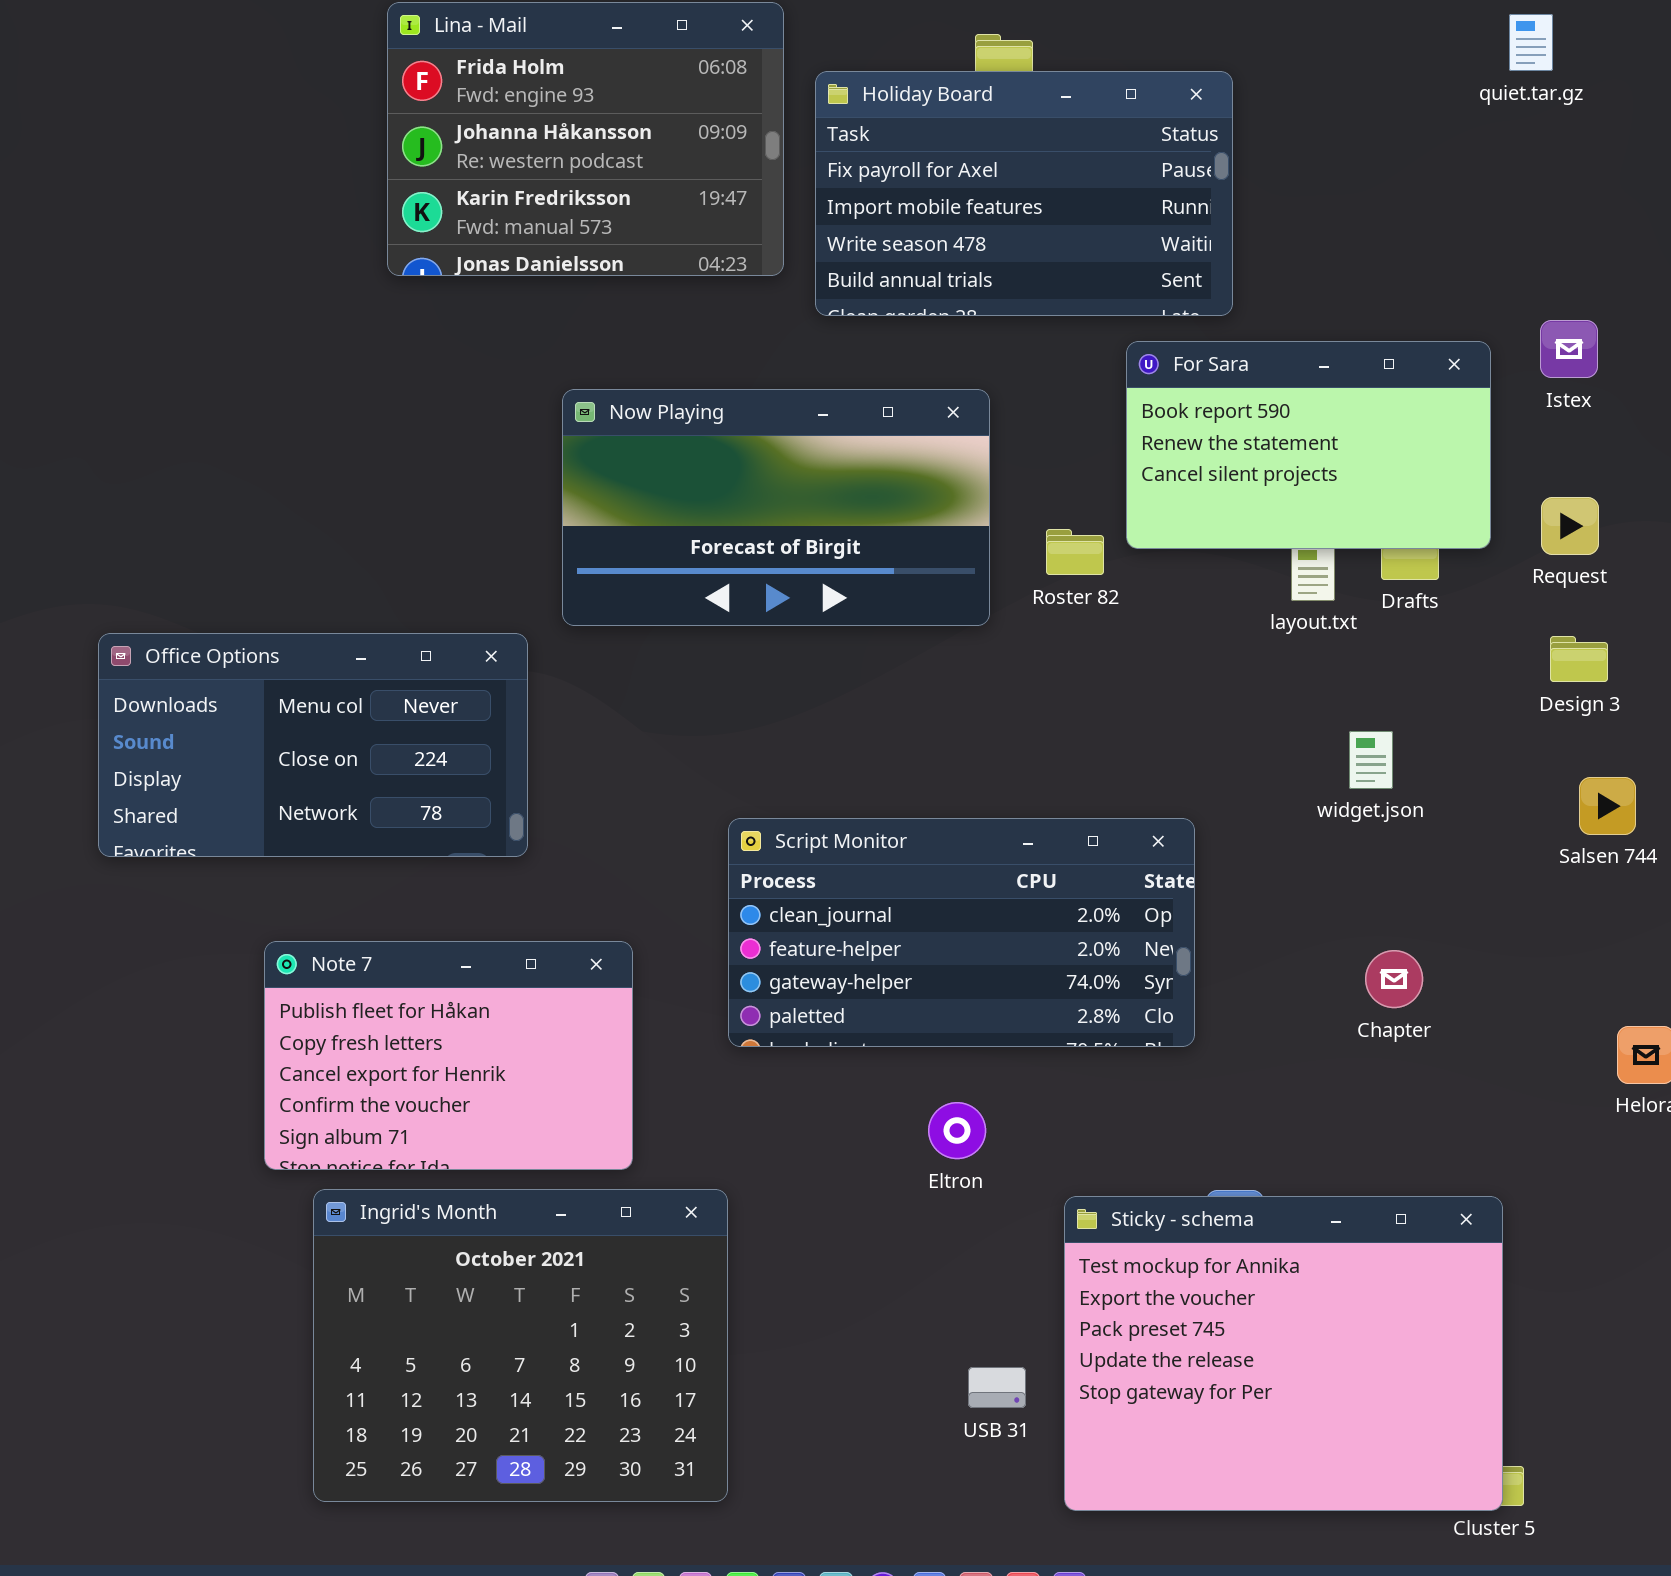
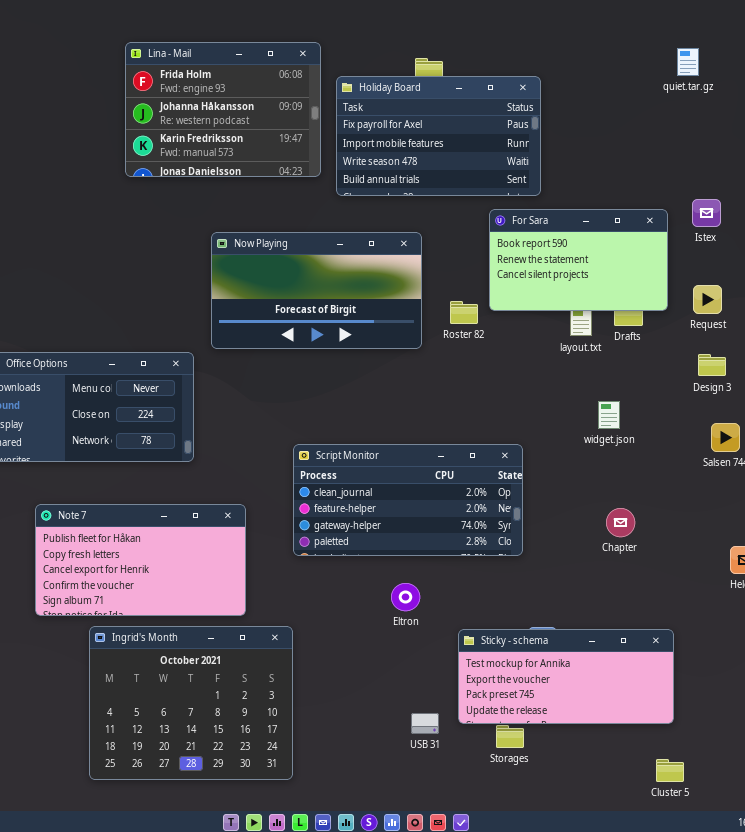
Note 7: [264,941,633,1170] -> [35,504,246,616], resized
Sticky - schema: [1064,1196,1503,1511] -> [458,629,674,724], resized

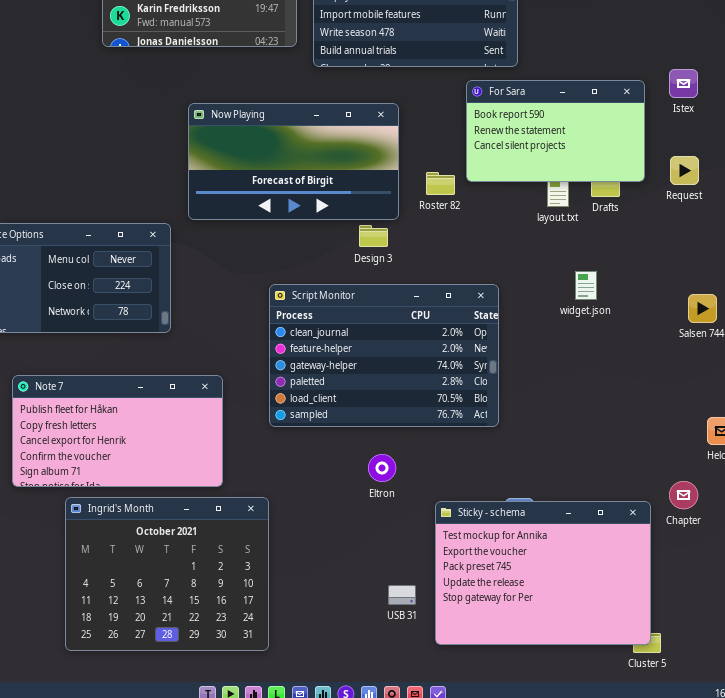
Design 3: [698,354,726,376] -> [359,225,388,247], moved
Script Monitor: [293,444,523,556] -> [269,284,499,427], resized
Chapter: [606,508,635,537] -> [669,481,698,509], moved
Sticky - schema: [458,629,674,724] -> [435,501,651,645], resized

